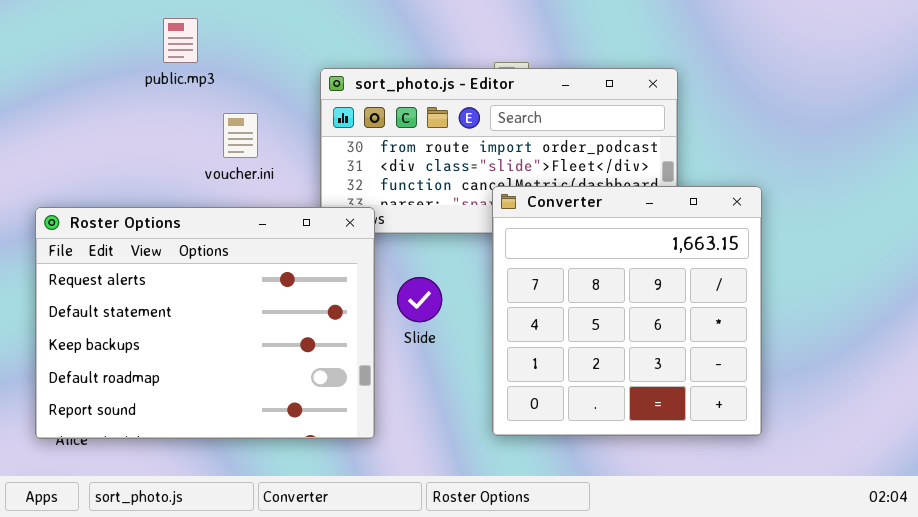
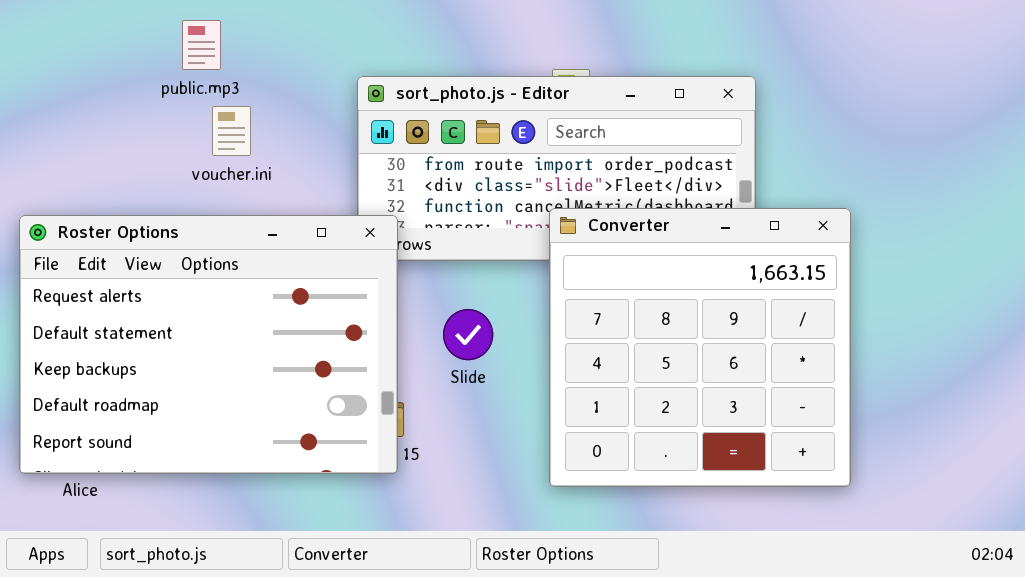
voucher.ini: [223,113,258,158] -> [212,106,251,156], moved
Roster Options: [35,207,375,439] -> [19,215,398,474], moved

